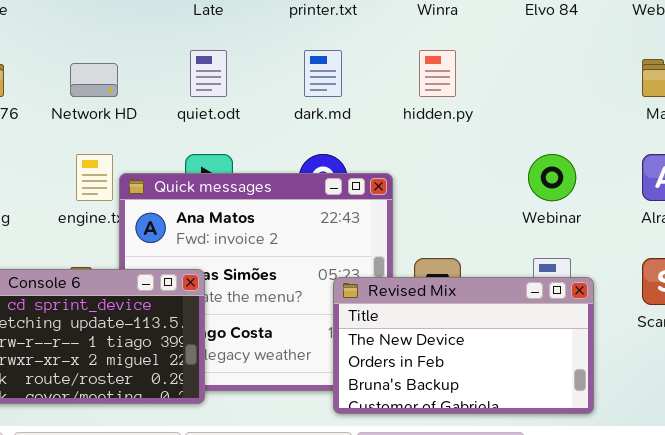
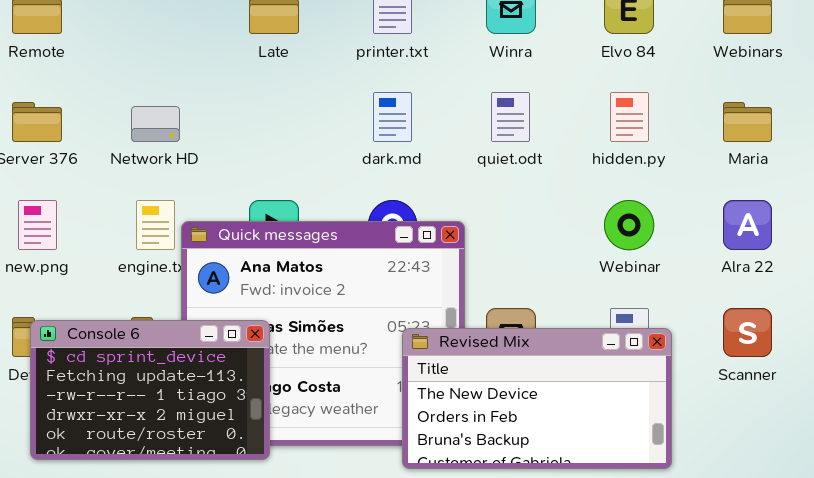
quiet.odt: [190,50,227,97] -> [491,92,530,142], moved
hidden.py: [419,50,456,97] -> [610,92,649,142], moved

